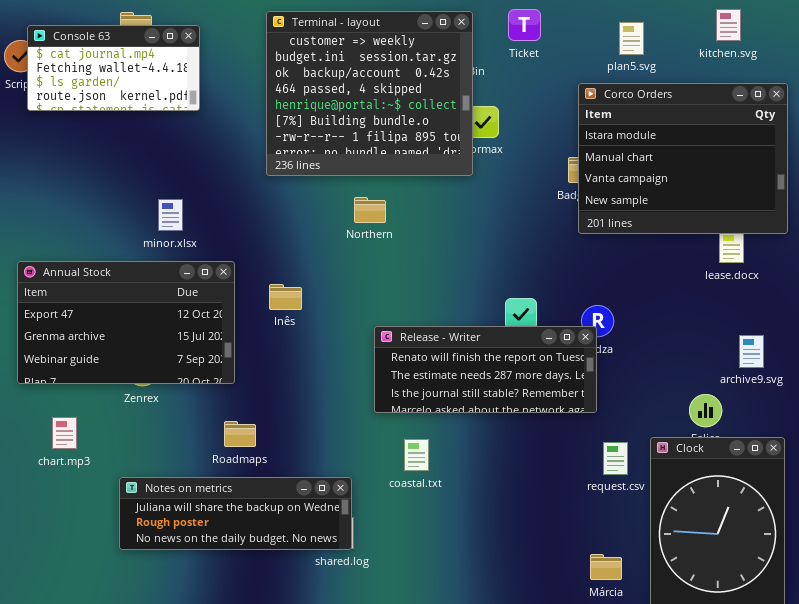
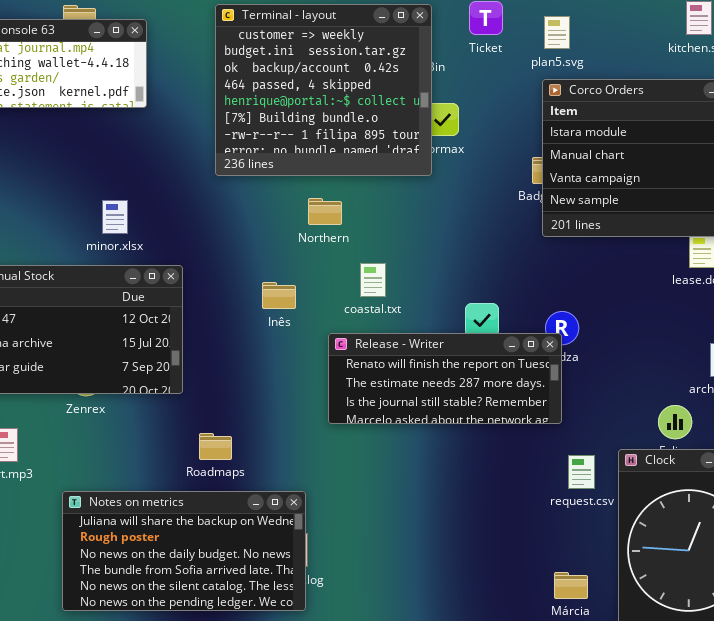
plan5.svg: [619,22,644,55] -> [544,16,570,49], moved
Inês: [269,284,302,310] -> [262,282,296,309], moved
Roadmaps: [224,421,256,447] -> [199,433,232,460], moved
coastal.txt: [404,439,429,471] -> [360,263,386,297], moved
Notes on metrics: [119,477,352,550] -> [62,491,306,611], resized

